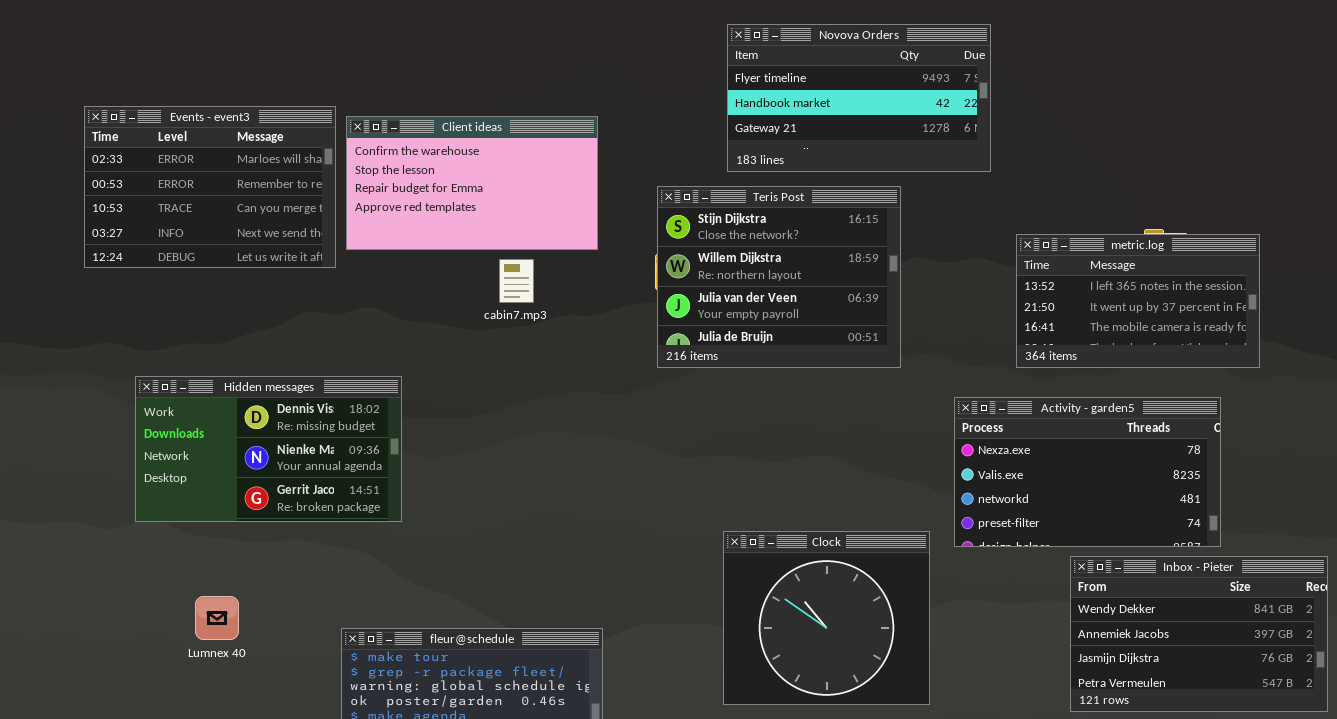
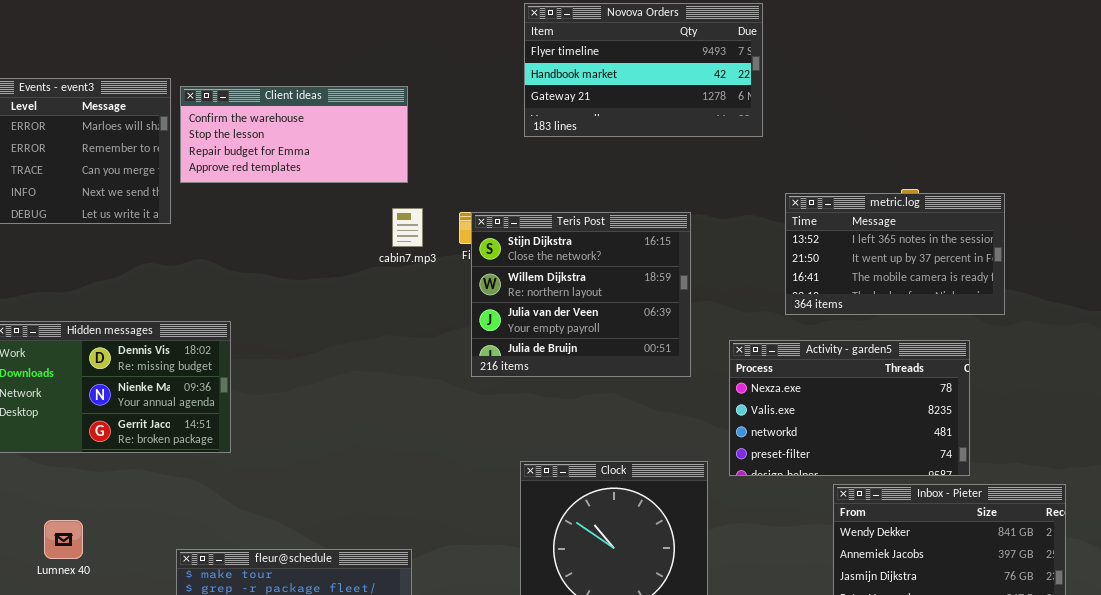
Client ideas: [346,116,598,250] -> [180,86,408,183], resized
Teris Post: [657,186,901,368] -> [471,212,691,377], moved
cabin7.mp3: [499,259,534,303] -> [392,208,423,247], moved

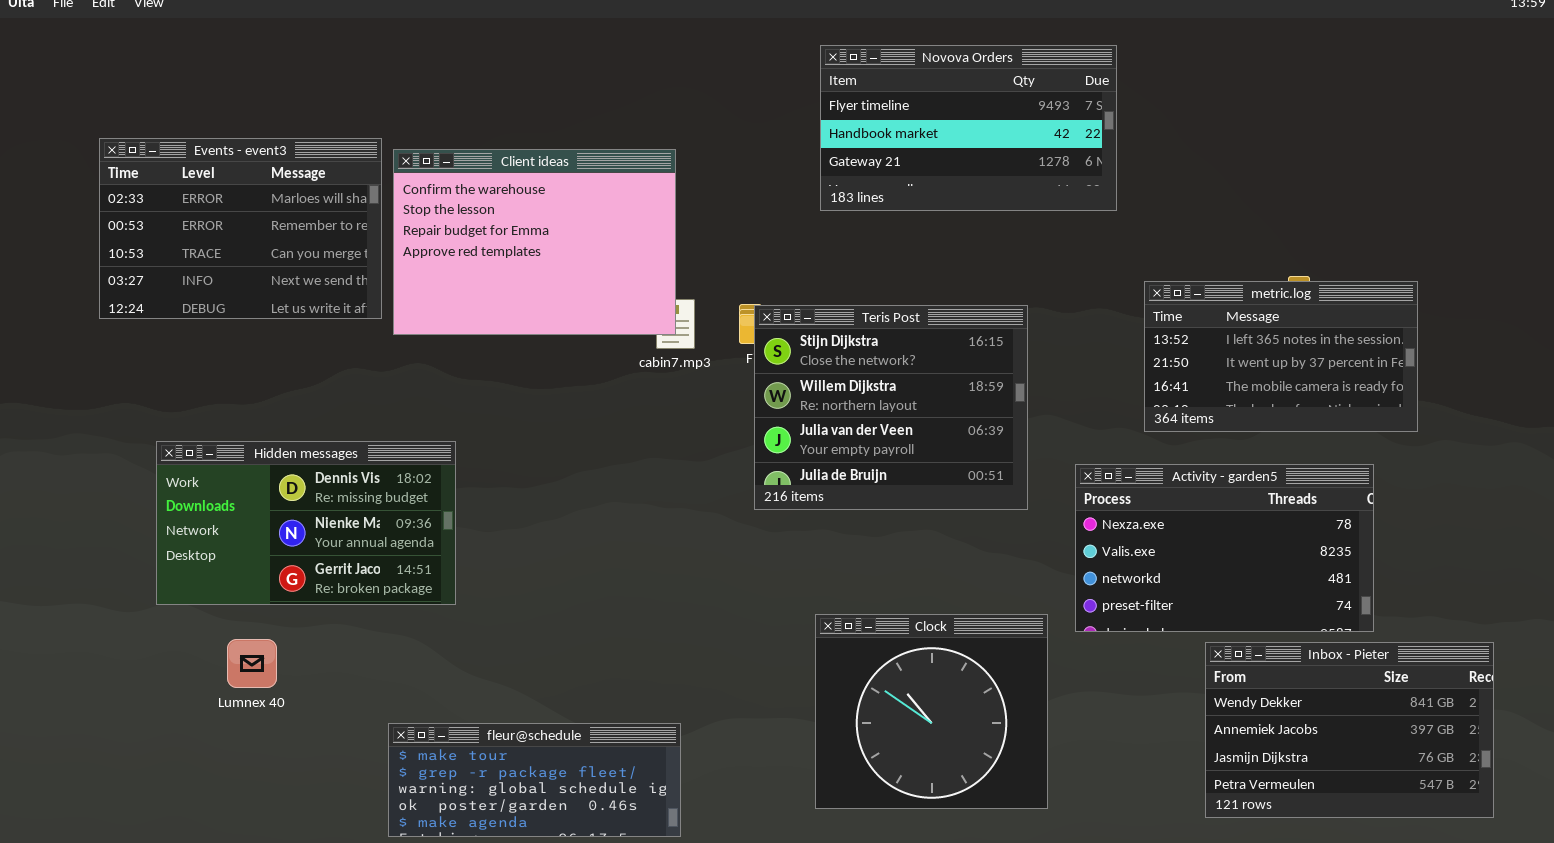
Client ideas: [180,86,408,183] -> [393,149,676,335], resized
Lumnex 40: [44,520,83,559] -> [227,639,277,688], moved

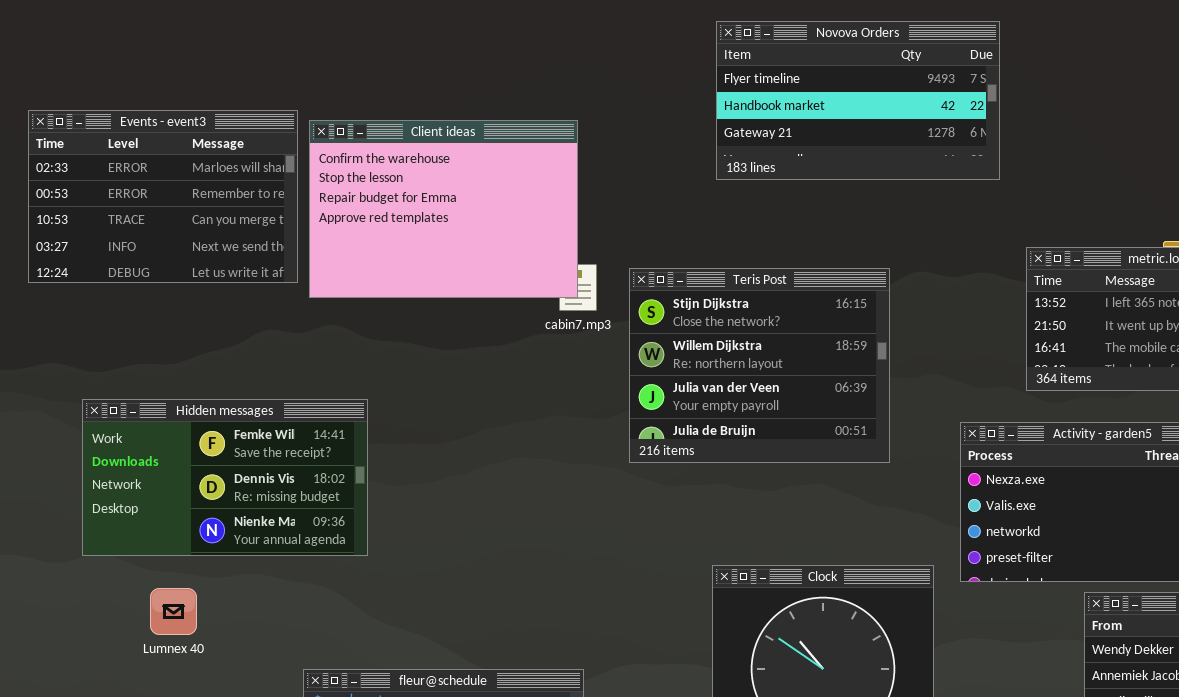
Teris Post: [754,305,1028,510] -> [629,268,890,463], moved
Hidden messages: [156,441,456,605] -> [82,399,368,556], scrolled up 1 row

